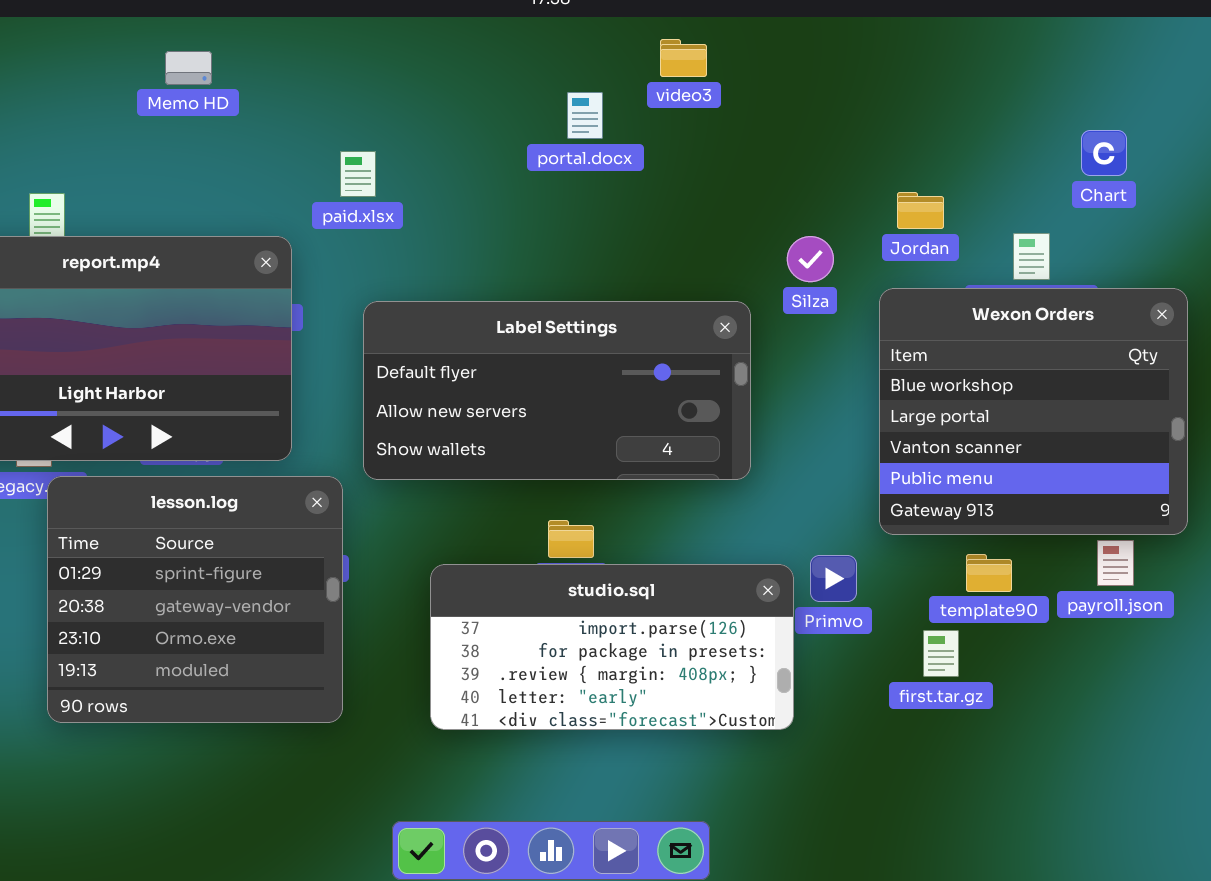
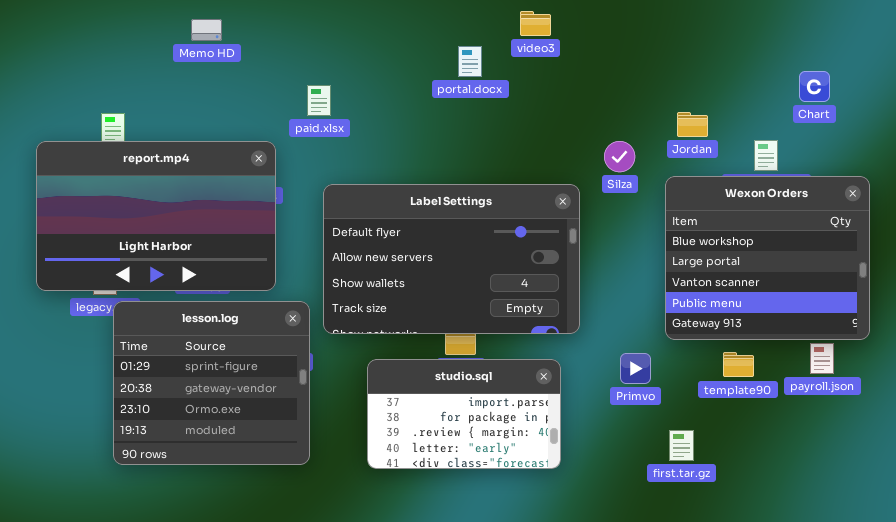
Label Settings: [363,301,751,480] -> [323,184,580,334], resized
studio.sql: [430,564,794,730] -> [367,359,561,469], resized
first.tar.gz: [923,630,959,677] -> [669,430,694,461], moved

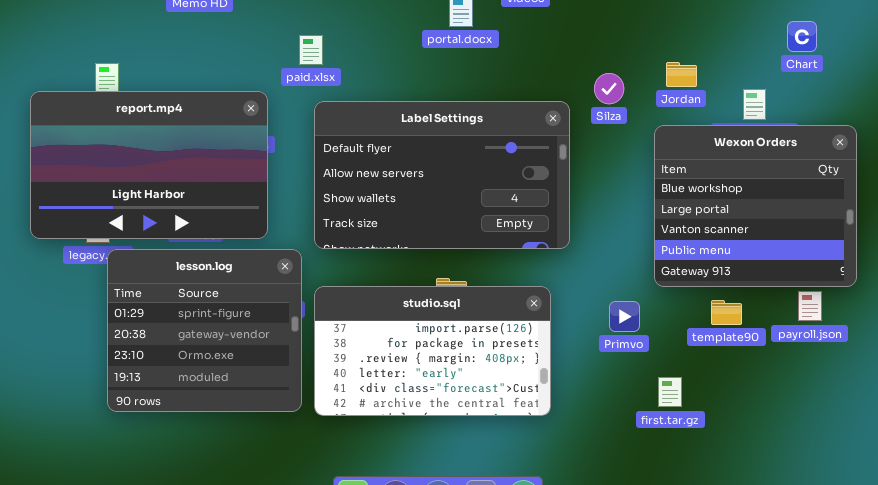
Silza: [604,141,635,172] -> [594,73,624,104], moved
Label Settings: [323,184,580,334] -> [314,101,570,249], moved
studio.sql: [367,359,561,469] -> [314,286,551,416], resized

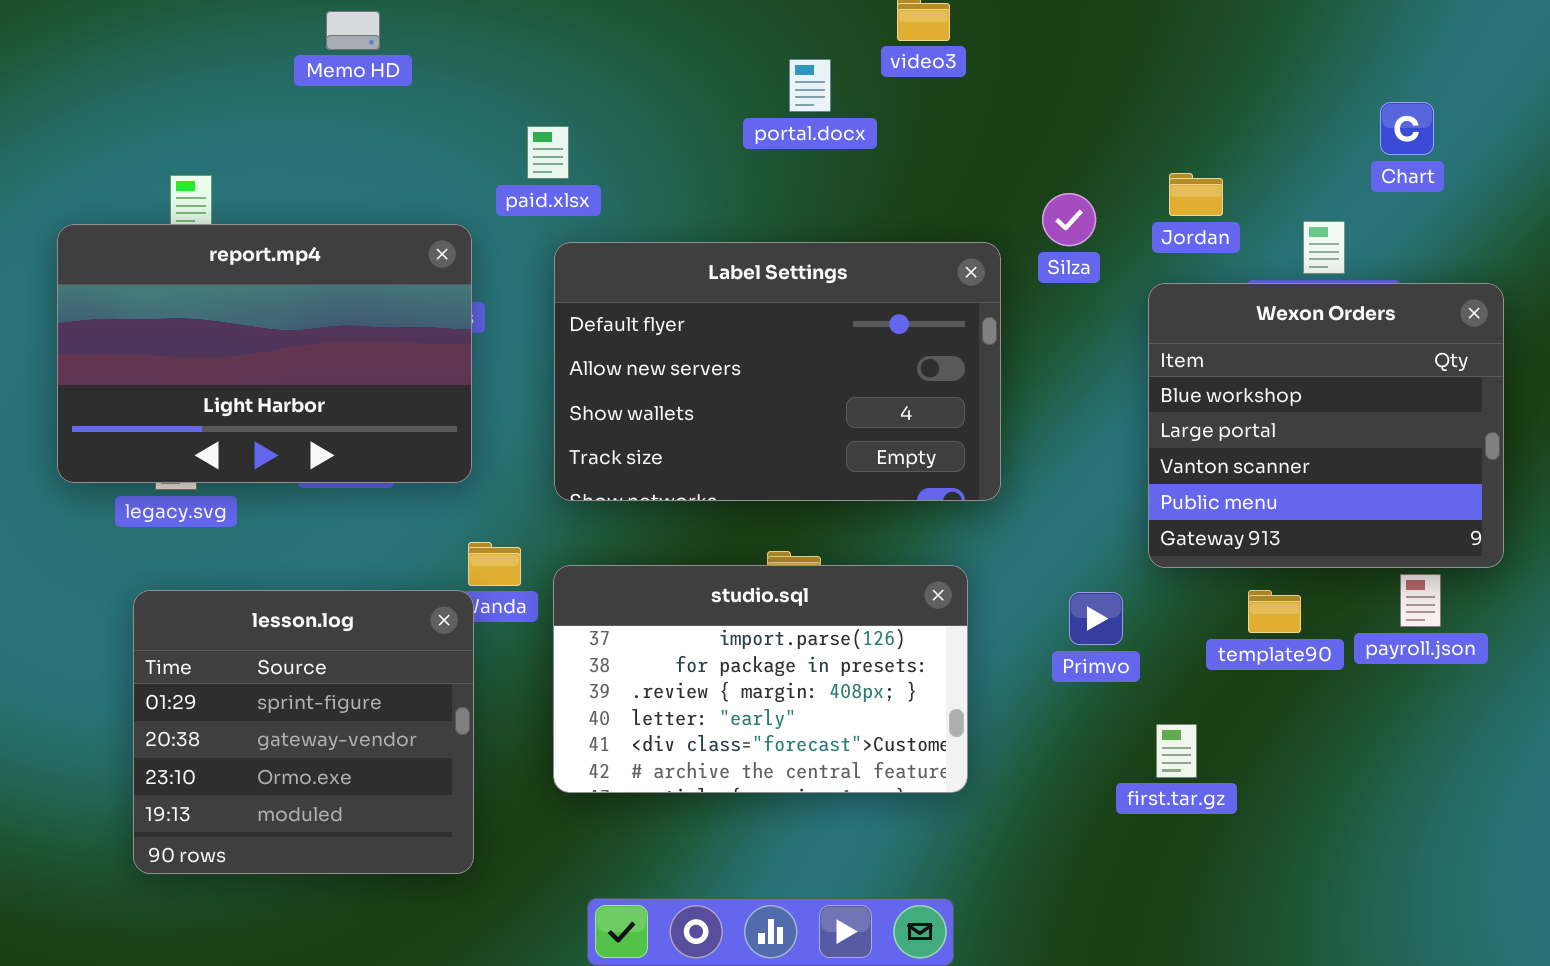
lesson.log: [107,249,302,412] -> [133,590,474,874], moved

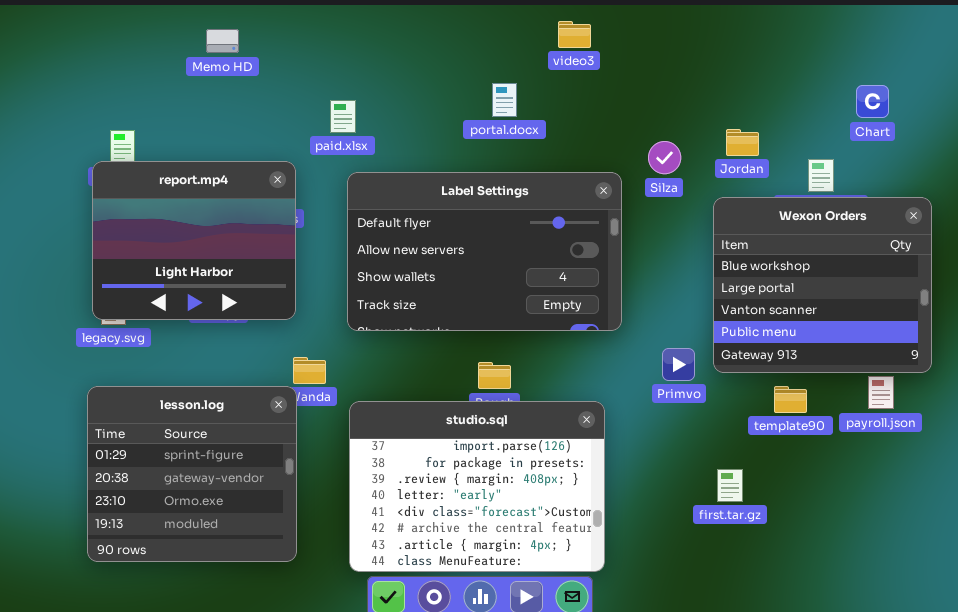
portal.docx: [789,59,831,112] -> [492,83,517,117], moved
report.mp4: [57,224,472,483] -> [92,161,296,320], resized
studio.sql: [553,565,968,793] -> [349,401,605,572], moved, resized
Primvo: [1069,592,1123,645] -> [662,348,695,381], moved

